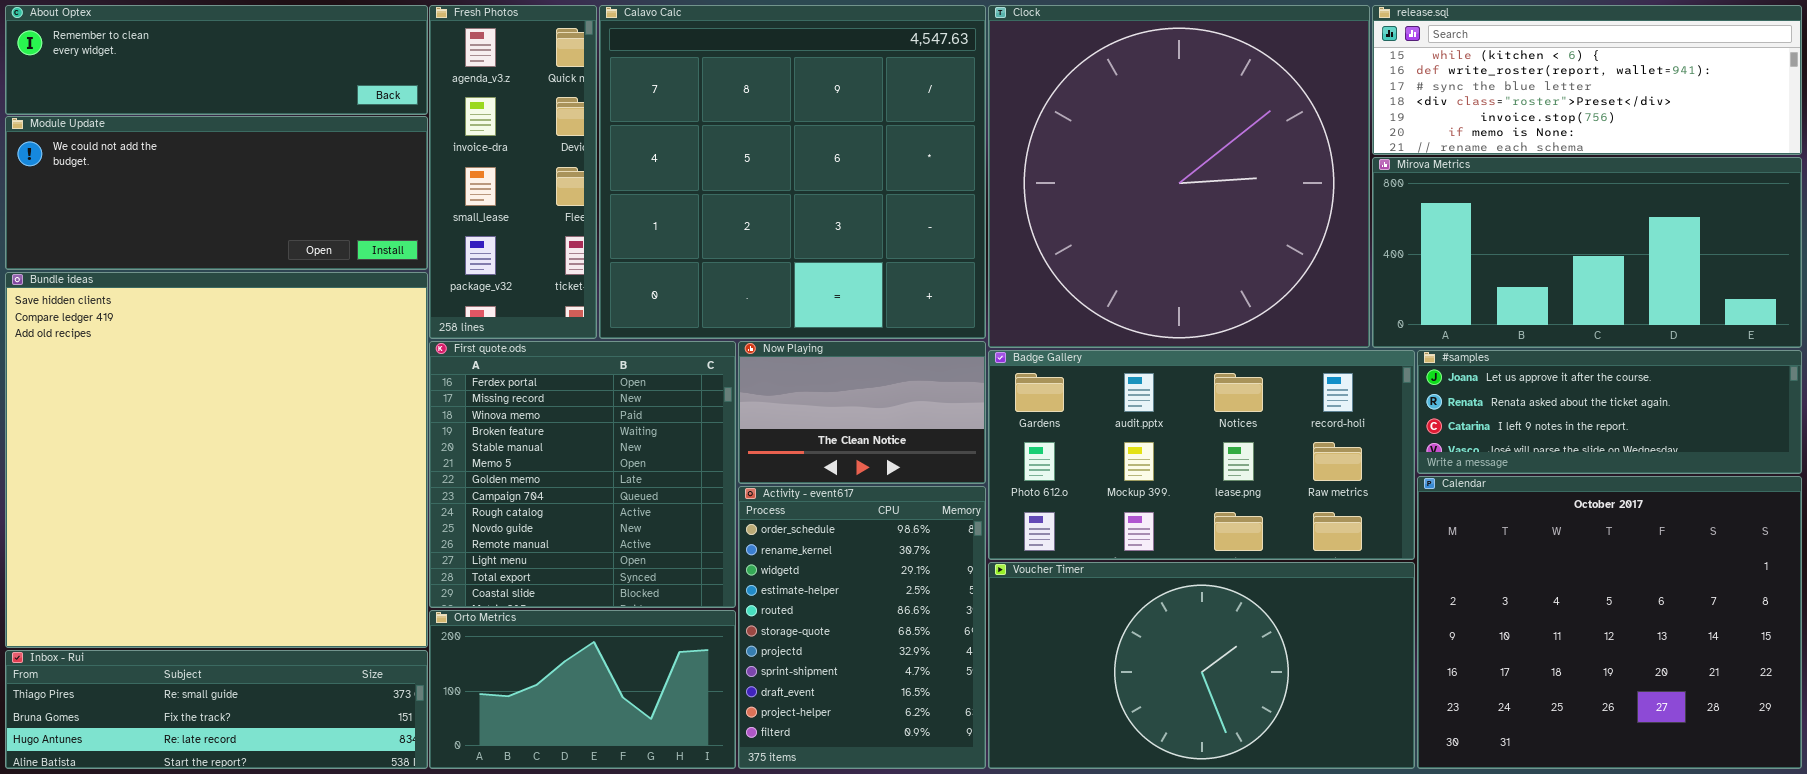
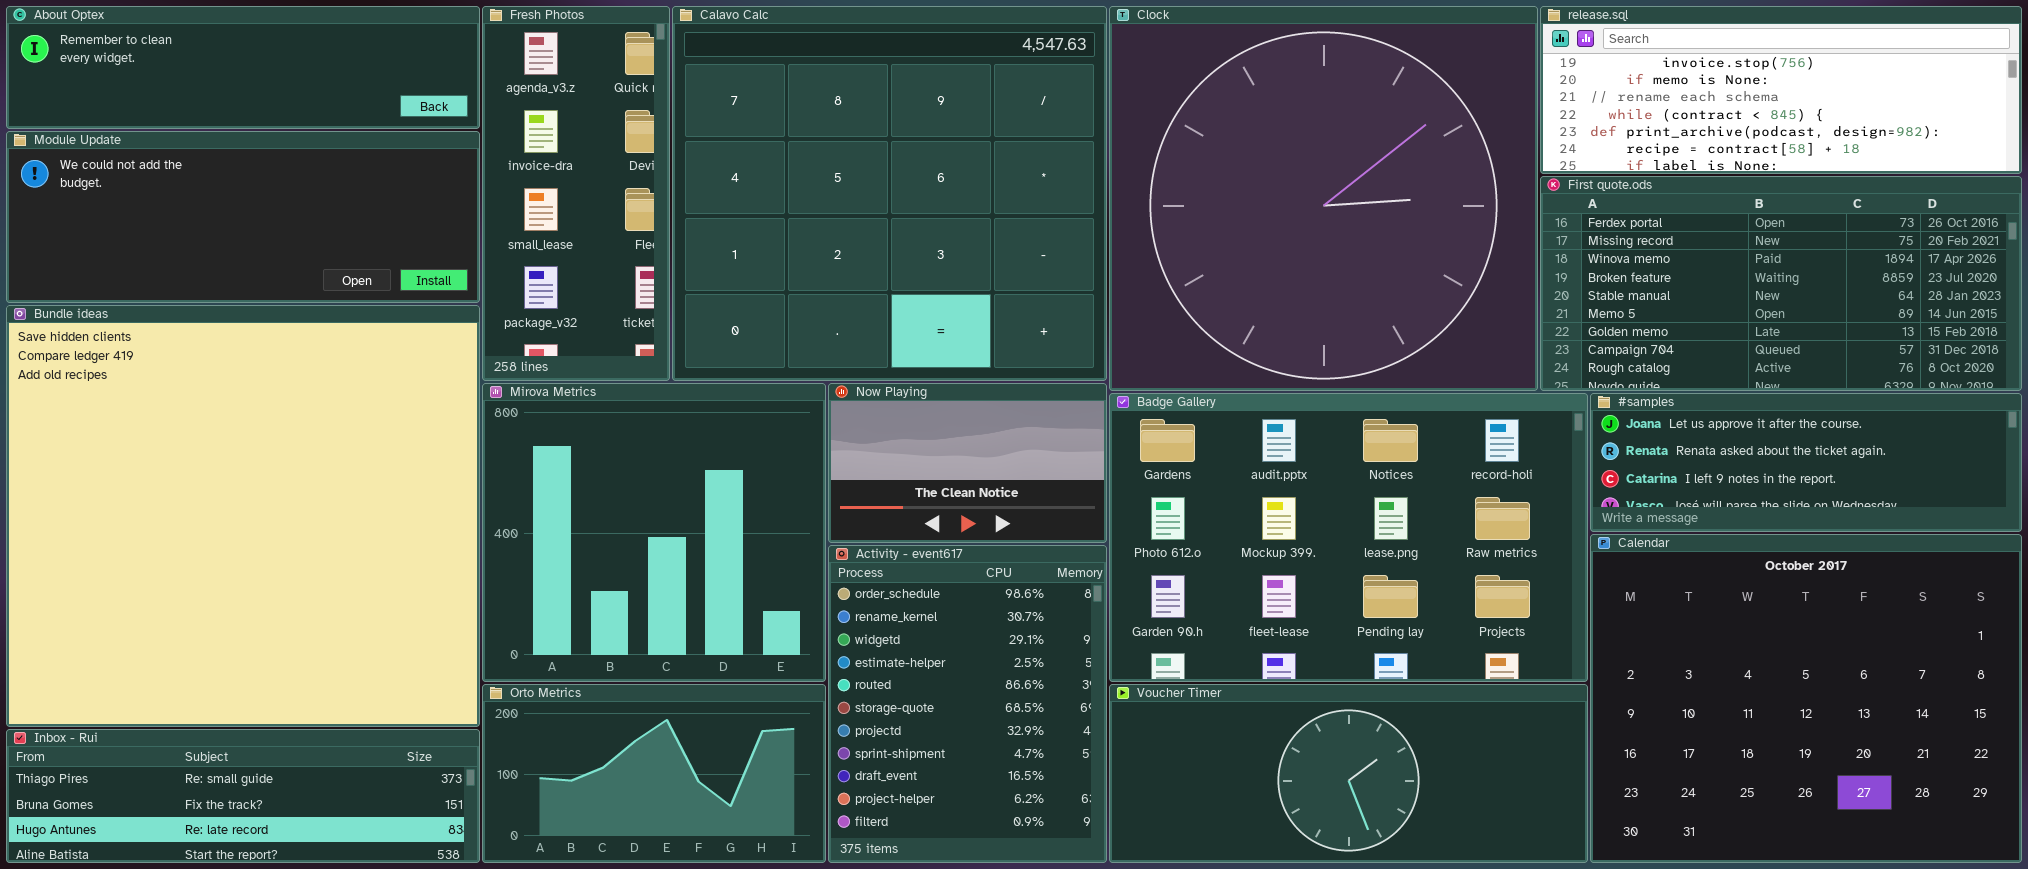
release.sql: [1372,5,1802,155] -> [1540,6,2022,174], scrolled down 4 rows
Mirova Metrics: [1372,157,1802,348] -> [482,383,826,682], moved, resized
First quote.ods: [429,341,736,608] -> [1540,176,2022,391], moved, resized
Badge Gallery: [988,350,1415,560] -> [1109,393,1588,682], resized
Voucher Timer: [988,562,1415,769] -> [1109,684,1588,863], resized

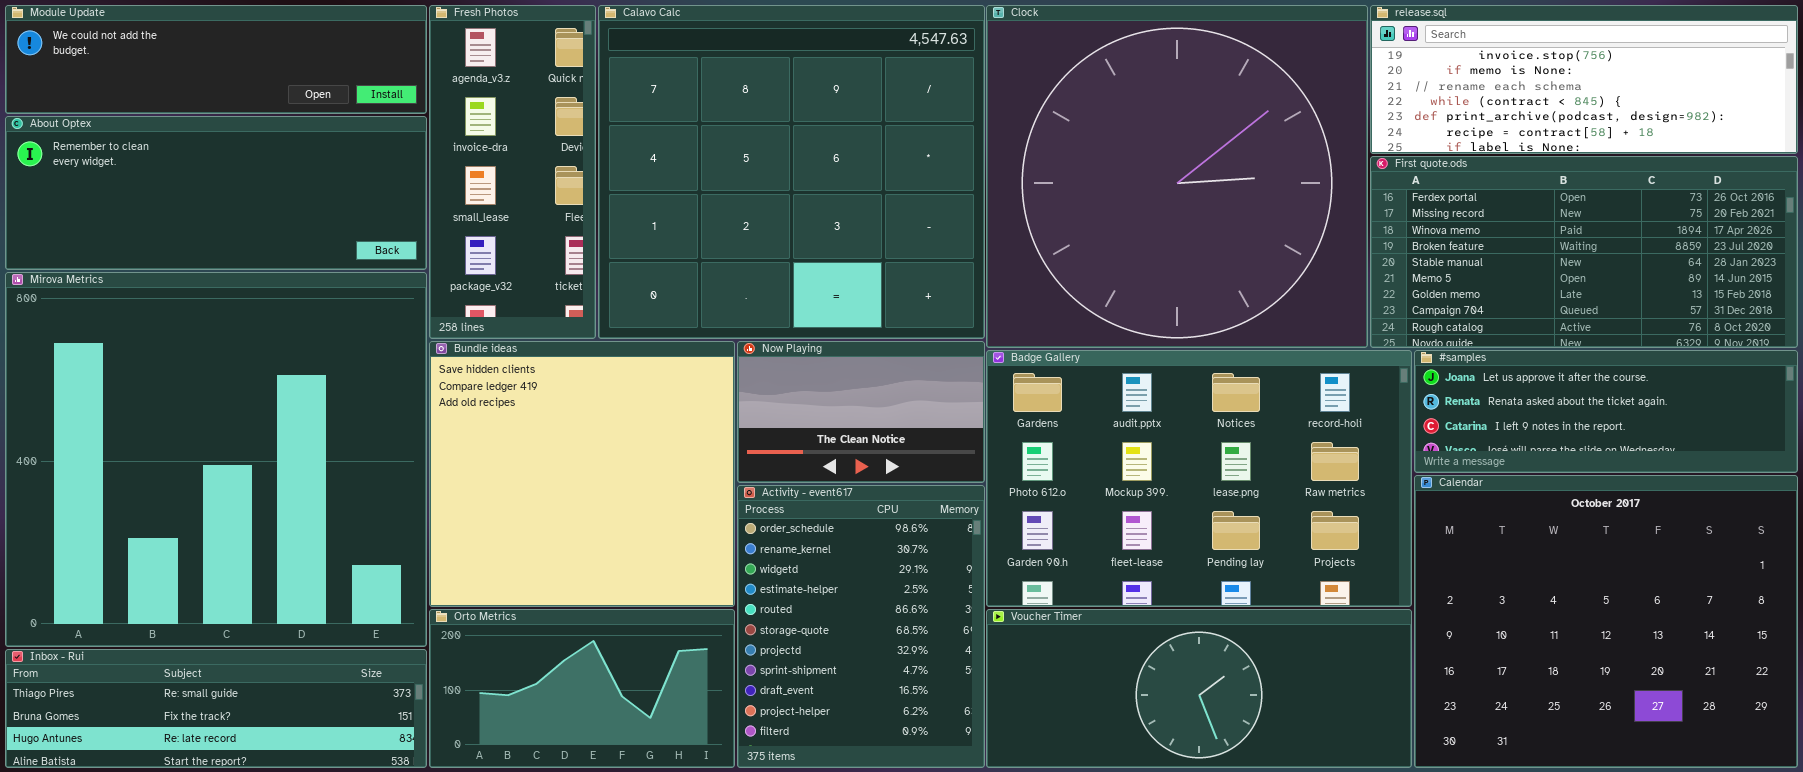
About Optex: [6,6,480,129] -> [5,116,427,270], moved, resized
Module Update: [6,131,480,303] -> [5,5,427,114], moved, resized
Bundle ideas: [6,305,480,727] -> [429,341,735,607], moved, resized
Mirova Metrics: [482,383,826,682] -> [5,272,427,647], moved, resized

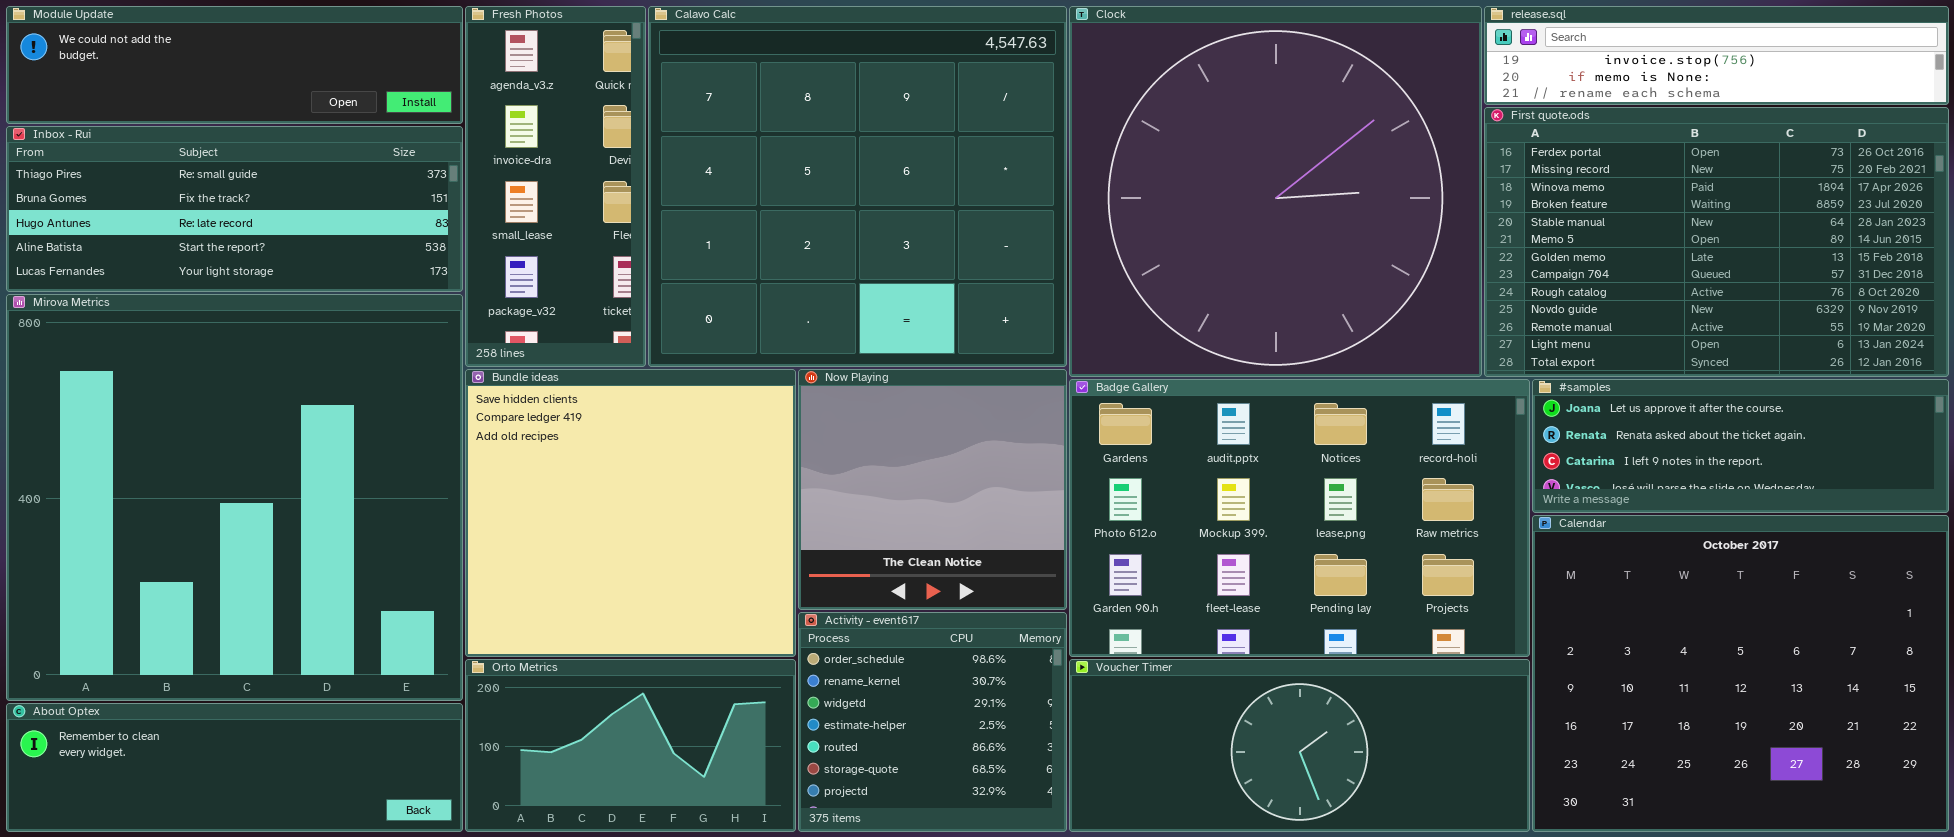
release.sql: [1370,5,1798,154] -> [1484,6,1949,105], resized
About Optex: [5,116,427,270] -> [6,703,463,832], moved, resized
First quote.ods: [1370,156,1798,348] -> [1484,107,1949,377], resized
Now Playing: [737,341,985,483] -> [798,369,1067,610], resized
Activity - event617: [737,485,985,768] -> [798,612,1067,832], resized
Inbox - Rui: [5,649,427,768] -> [6,126,463,292], moved, resized

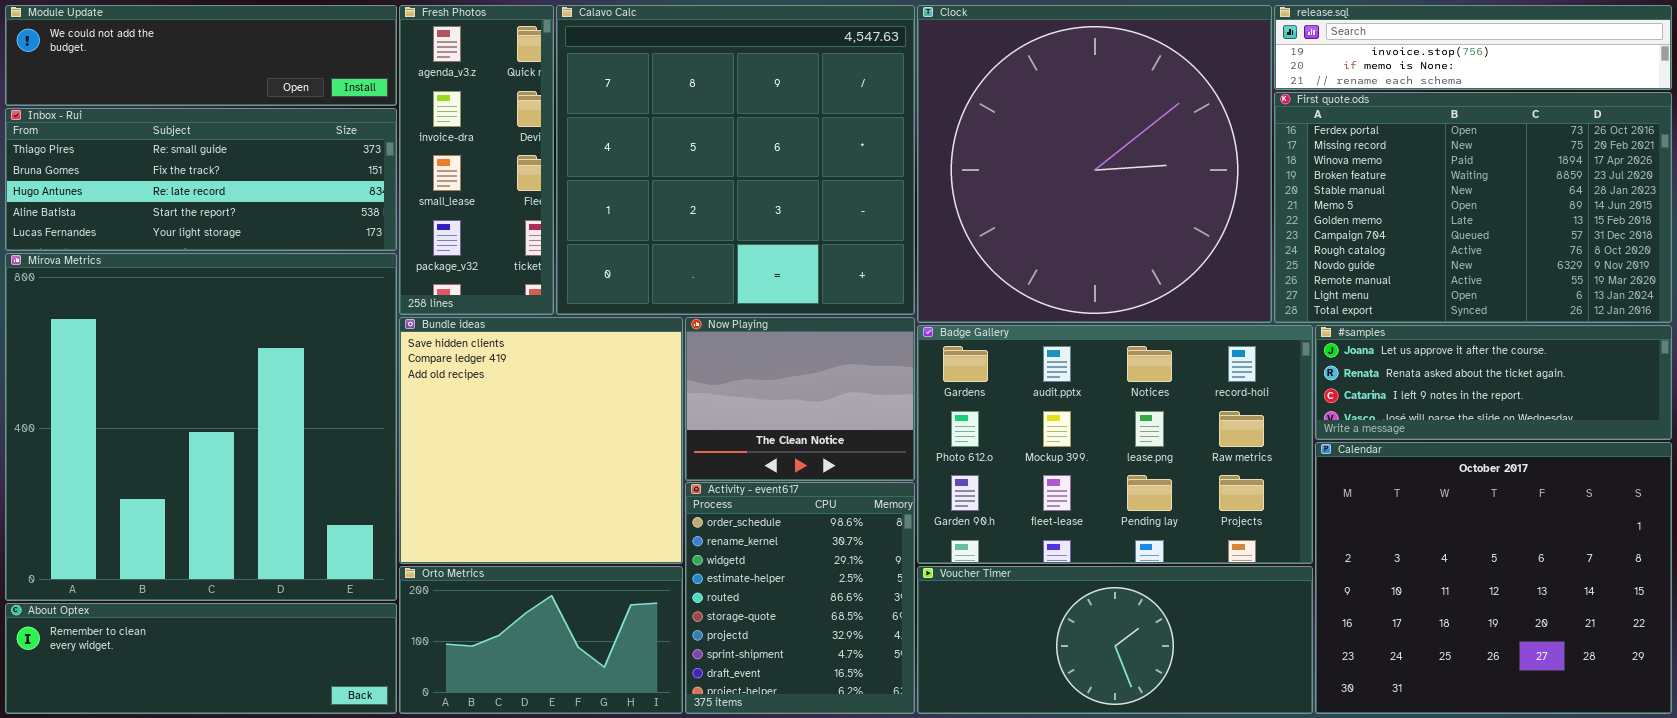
Now Playing: [798,369,1067,610] -> [685,317,915,481], resized
Activity - event617: [798,612,1067,832] -> [685,482,915,714], resized

